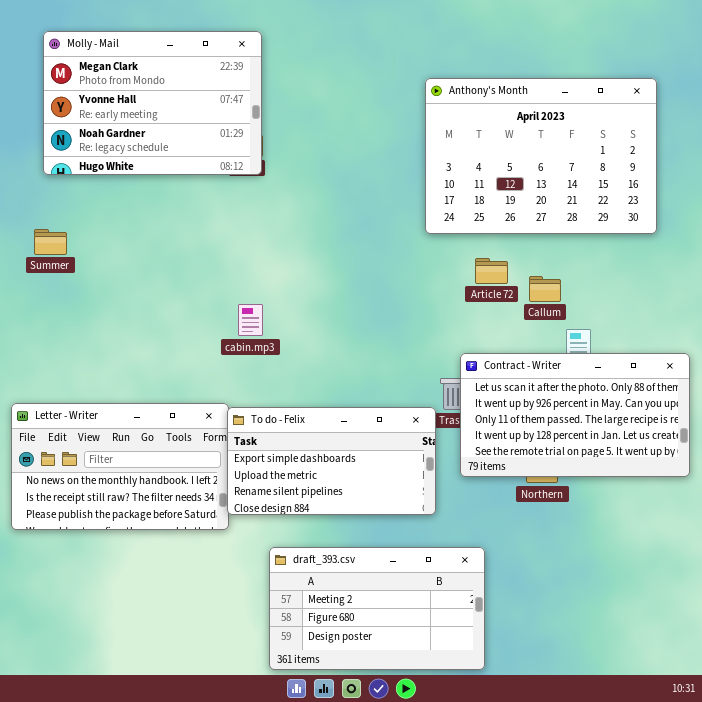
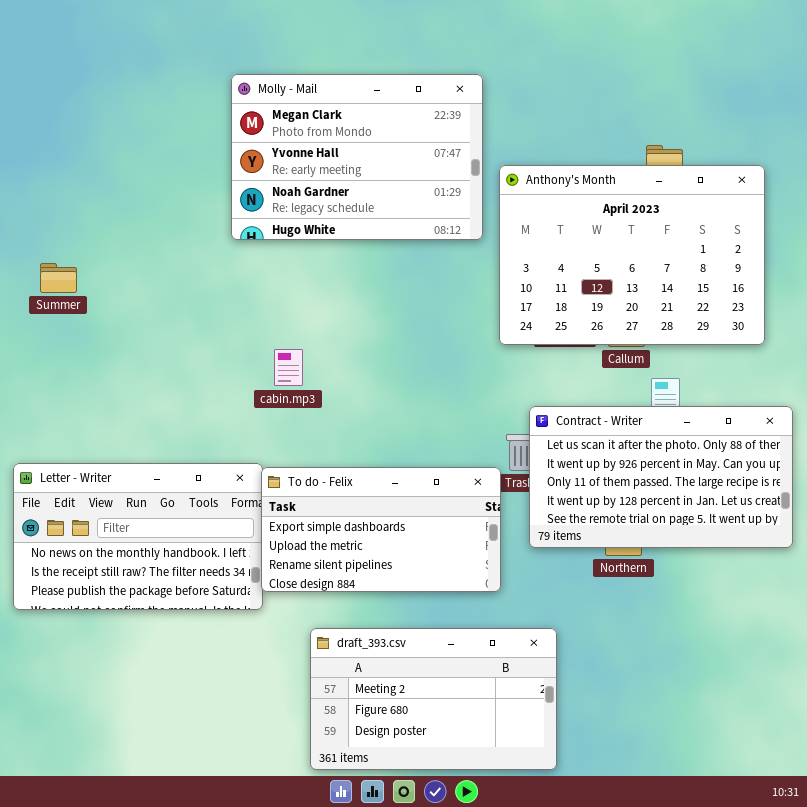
Molly - Mail: [43,31,262,175] -> [231,74,483,240], moved
Anthony's Month: [425,78,657,234] -> [499,165,765,345], moved

